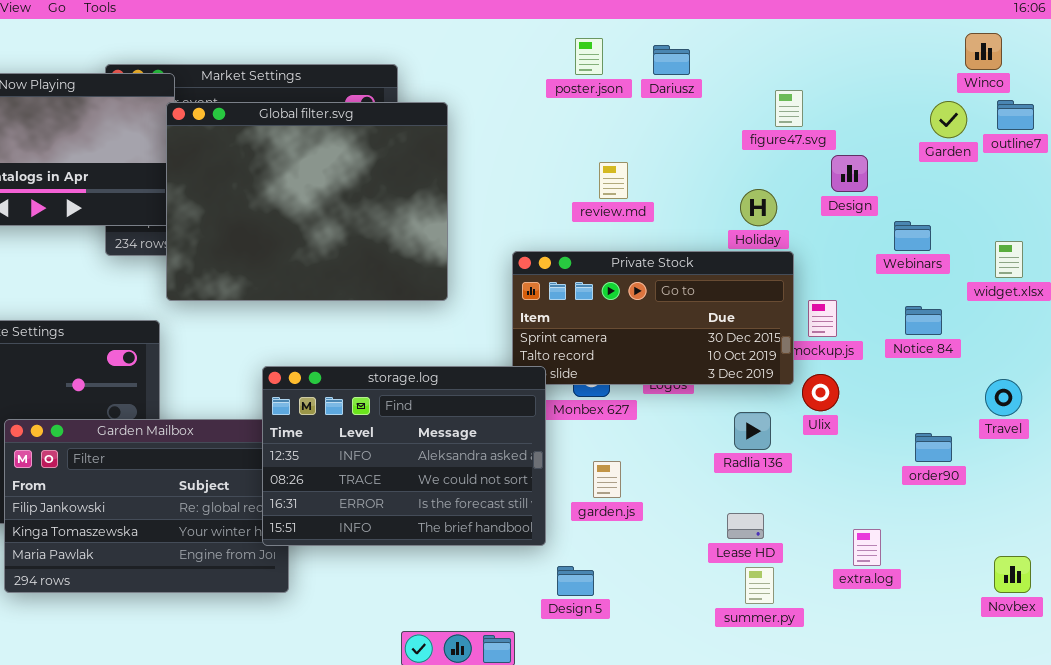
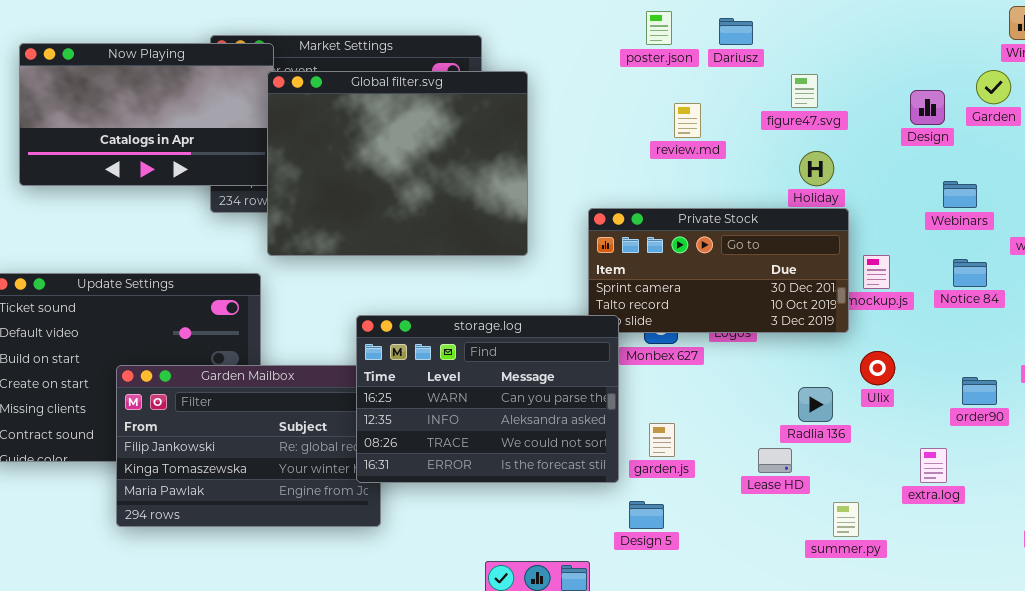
figure47.svg: [775,90,803,127] -> [791,74,818,108], moved
Design: [831,155,868,192] -> [910,90,945,125], moved
review.md: [599,162,628,199] -> [674,103,701,138], moved
storage.log: [262,366,546,546] -> [356,315,619,483], scrolled up 1 row
Ulix: [802,374,839,411] -> [860,351,895,385], moved
Radlia 136: [734,412,771,450] -> [798,387,833,422], moved
garden.js: [593,461,621,498] -> [649,423,675,457], moved
Lease HD: [727,513,764,539] -> [758,448,792,473], moved
extra.log: [853,529,881,566] -> [920,448,947,483], moved
summer.py: [745,567,774,604] -> [833,502,859,537], moved

